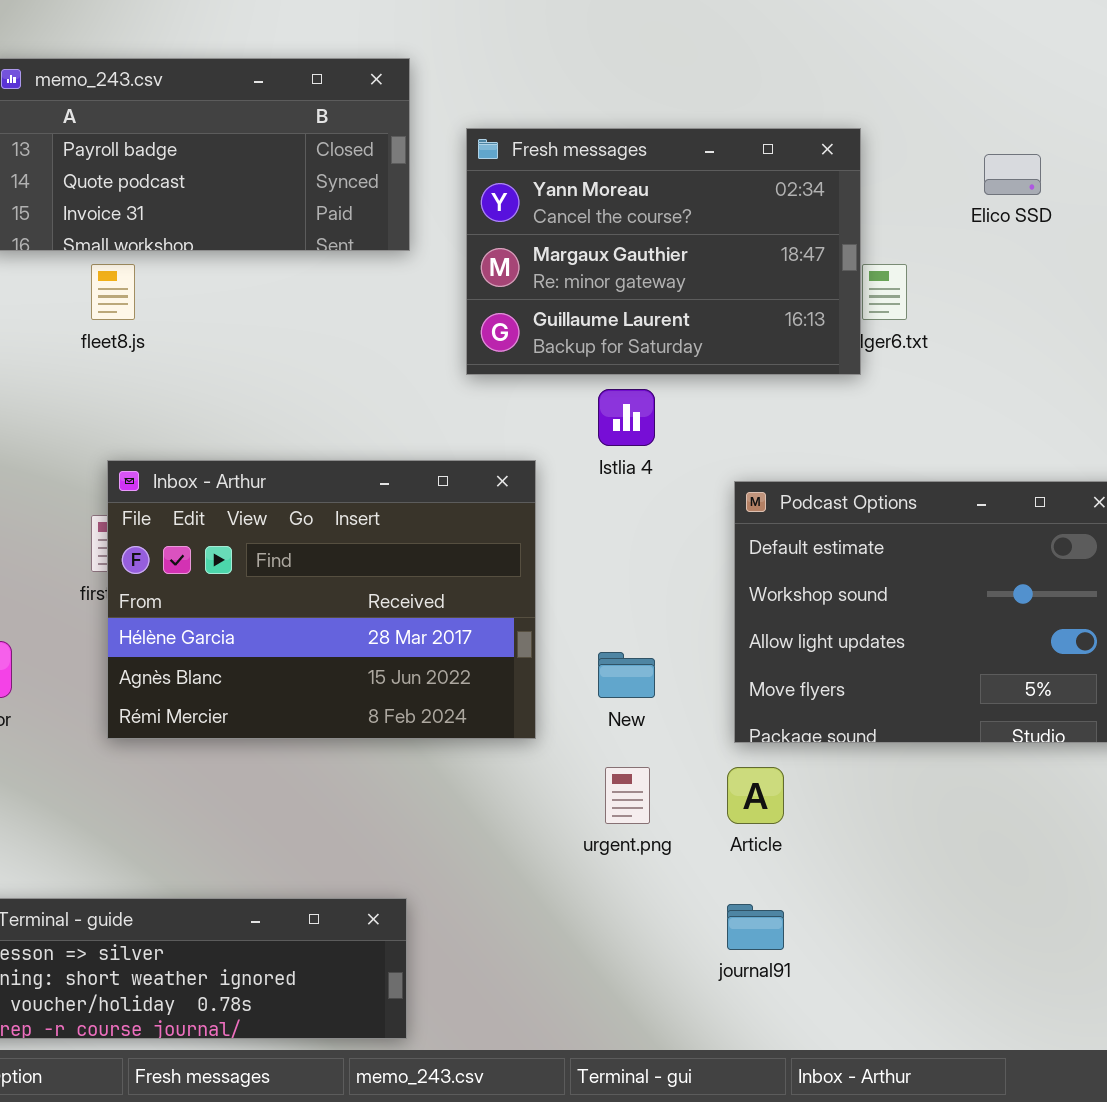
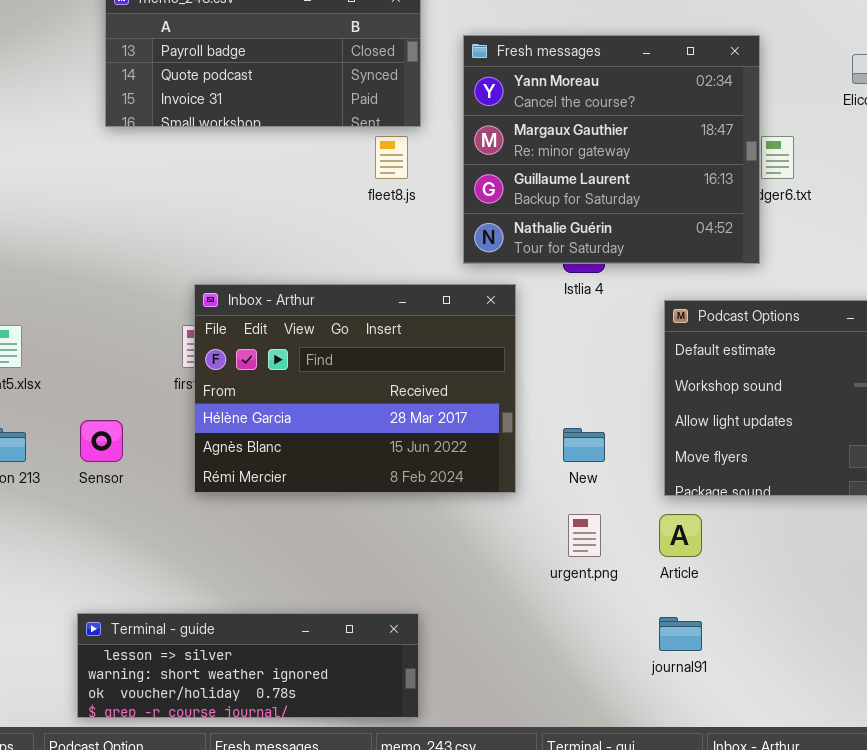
Fresh messages: [466,128,861,375] -> [463,35,760,264], resized
fleet8.js: [91,264,135,320] -> [375,136,408,179], moved

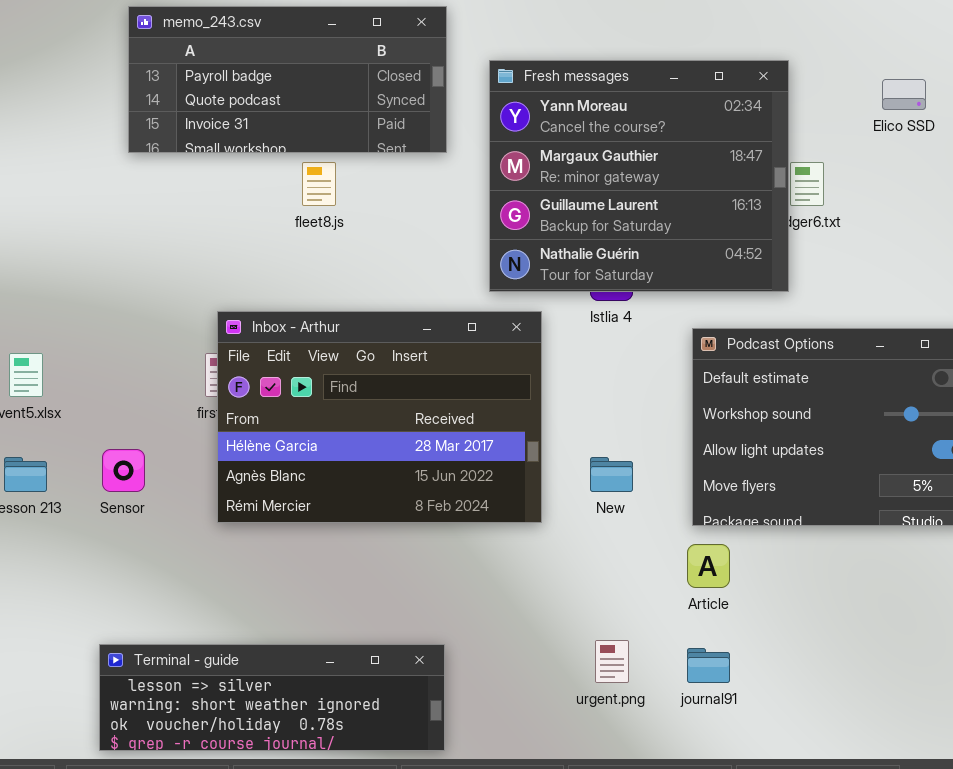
fleet8.js: [375,136,408,179] -> [302,162,336,206], moved
urgent.png: [568,514,601,557] -> [595,640,629,683], moved

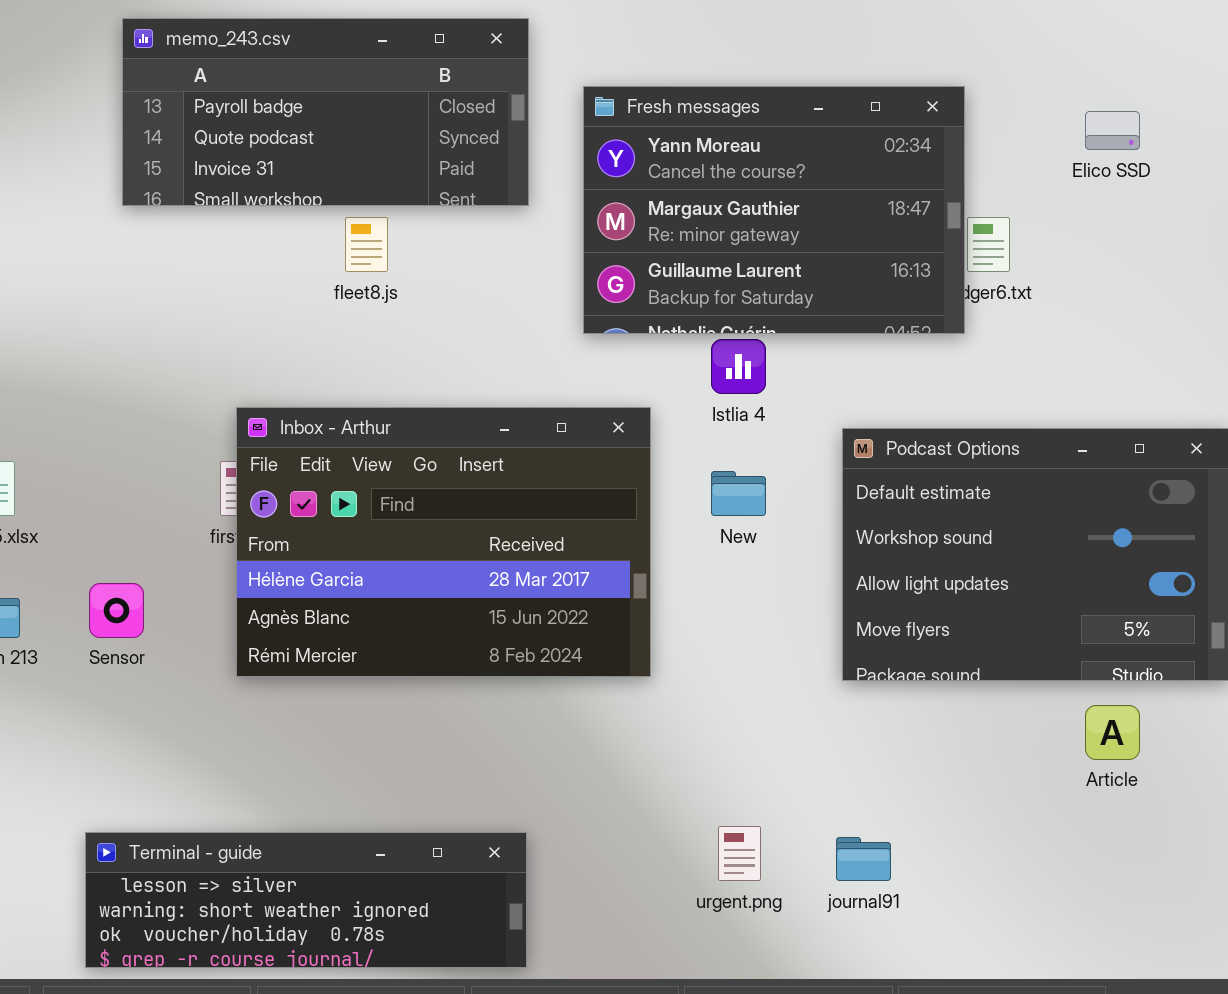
Fresh messages: [489,60,789,292] -> [583,86,965,334], resized
New: [590,457,633,492] -> [711,471,766,516], moved
Article: [687,544,730,588] -> [1085,705,1140,760], moved

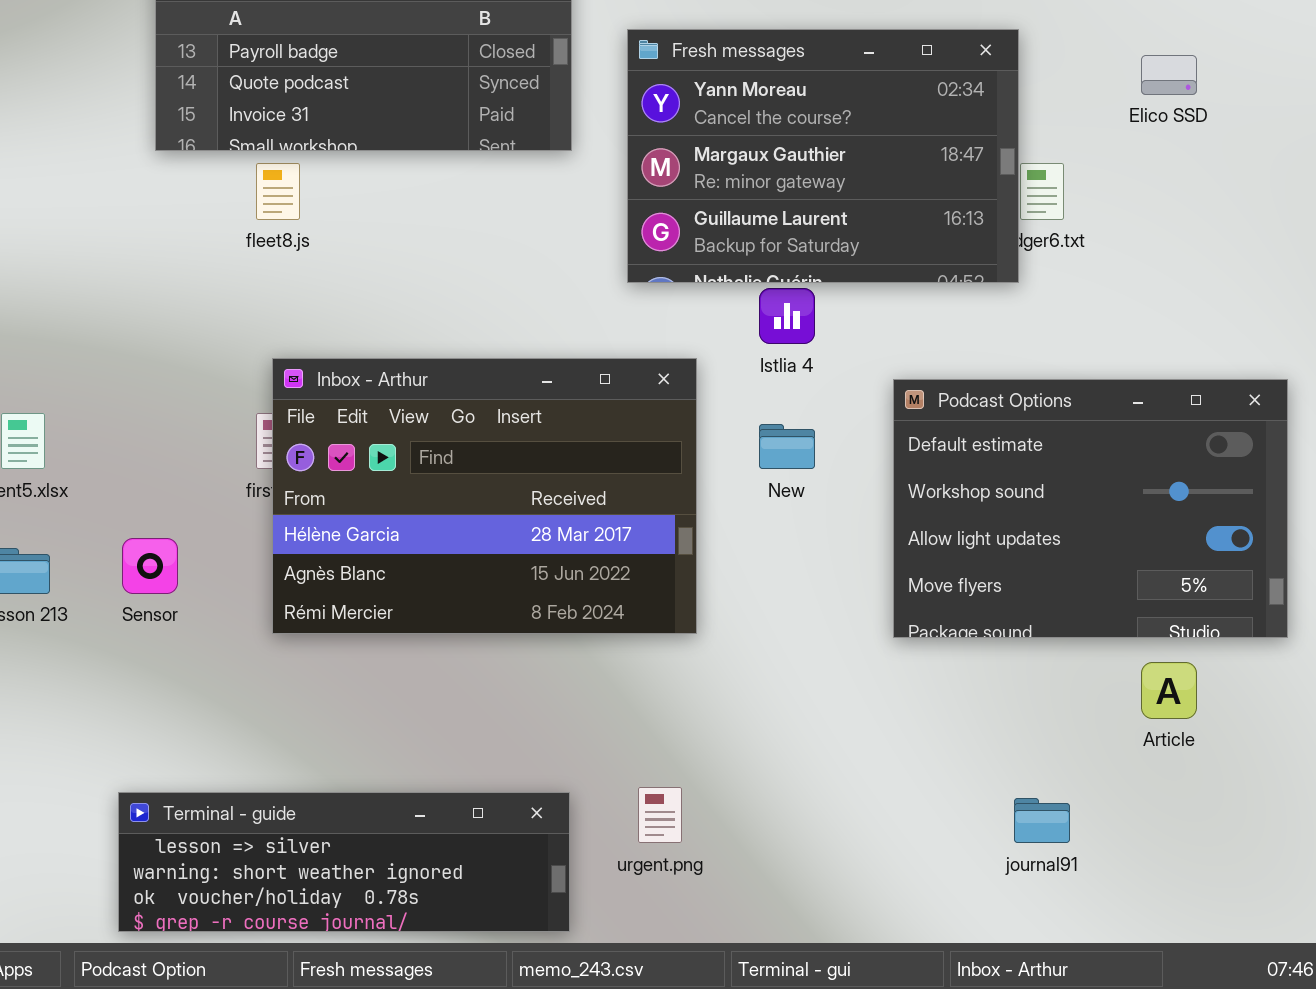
fleet8.js: [345,217,388,272] -> [256,163,300,220], moved
urgent.png: [718,826,761,881] -> [638,787,682,843], moved
journal91: [836,837,891,881] -> [1014,798,1070,843], moved

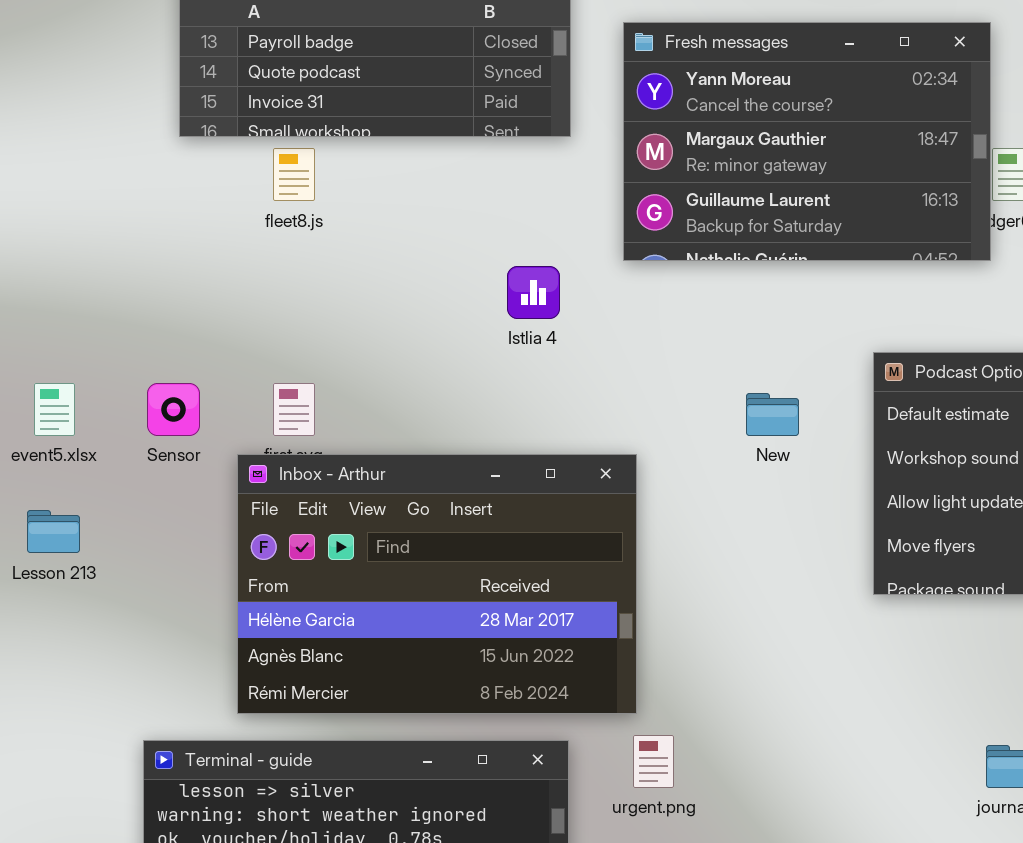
Istlia 4: [759,288,815,344] -> [507,266,560,319], moved
Inbox - Arthur: [272,358,697,634] -> [237,454,637,714], moved
Sensor: [122,538,178,594] -> [147,383,200,436], moved

